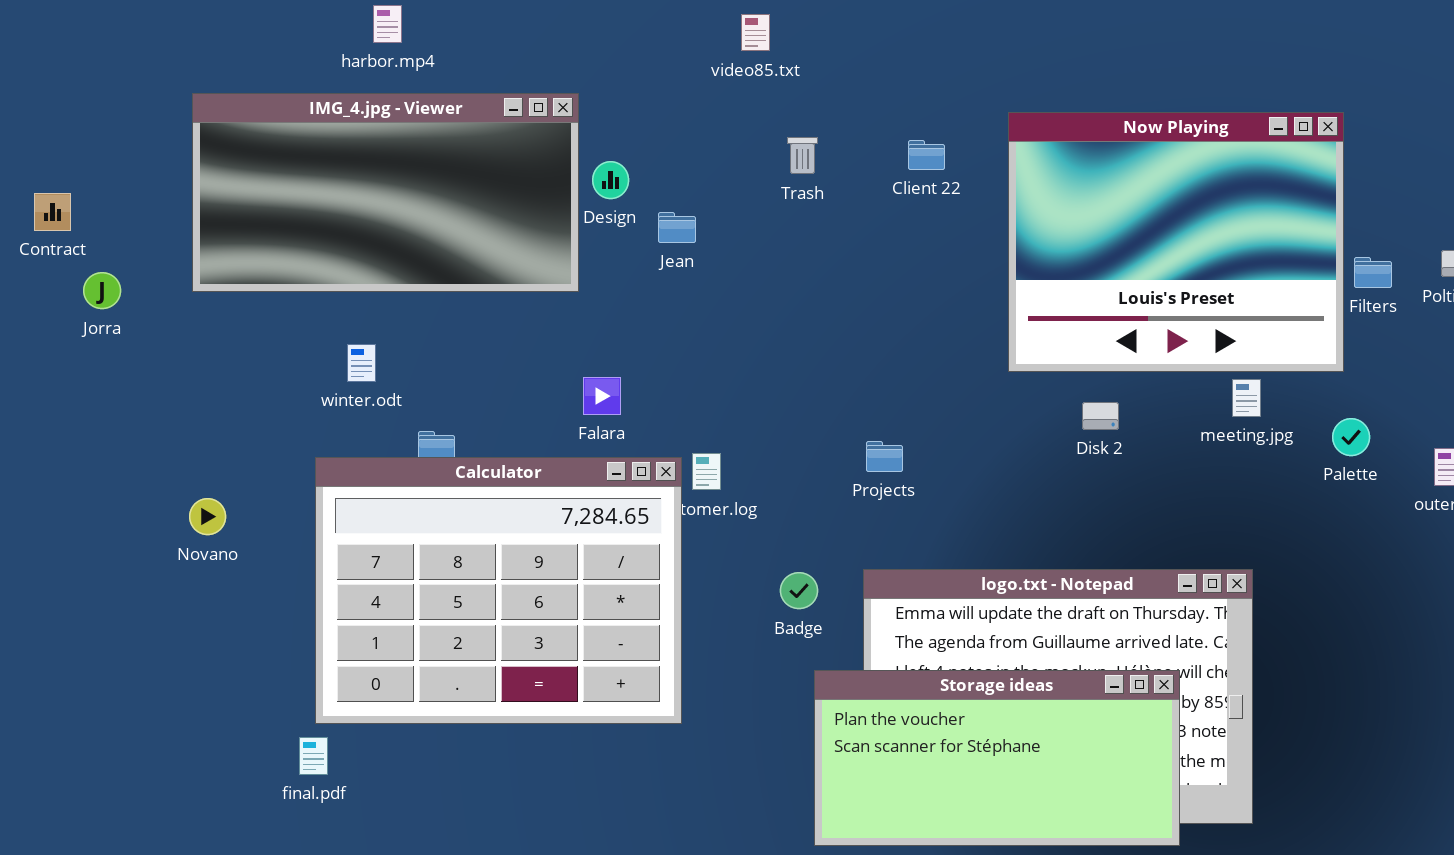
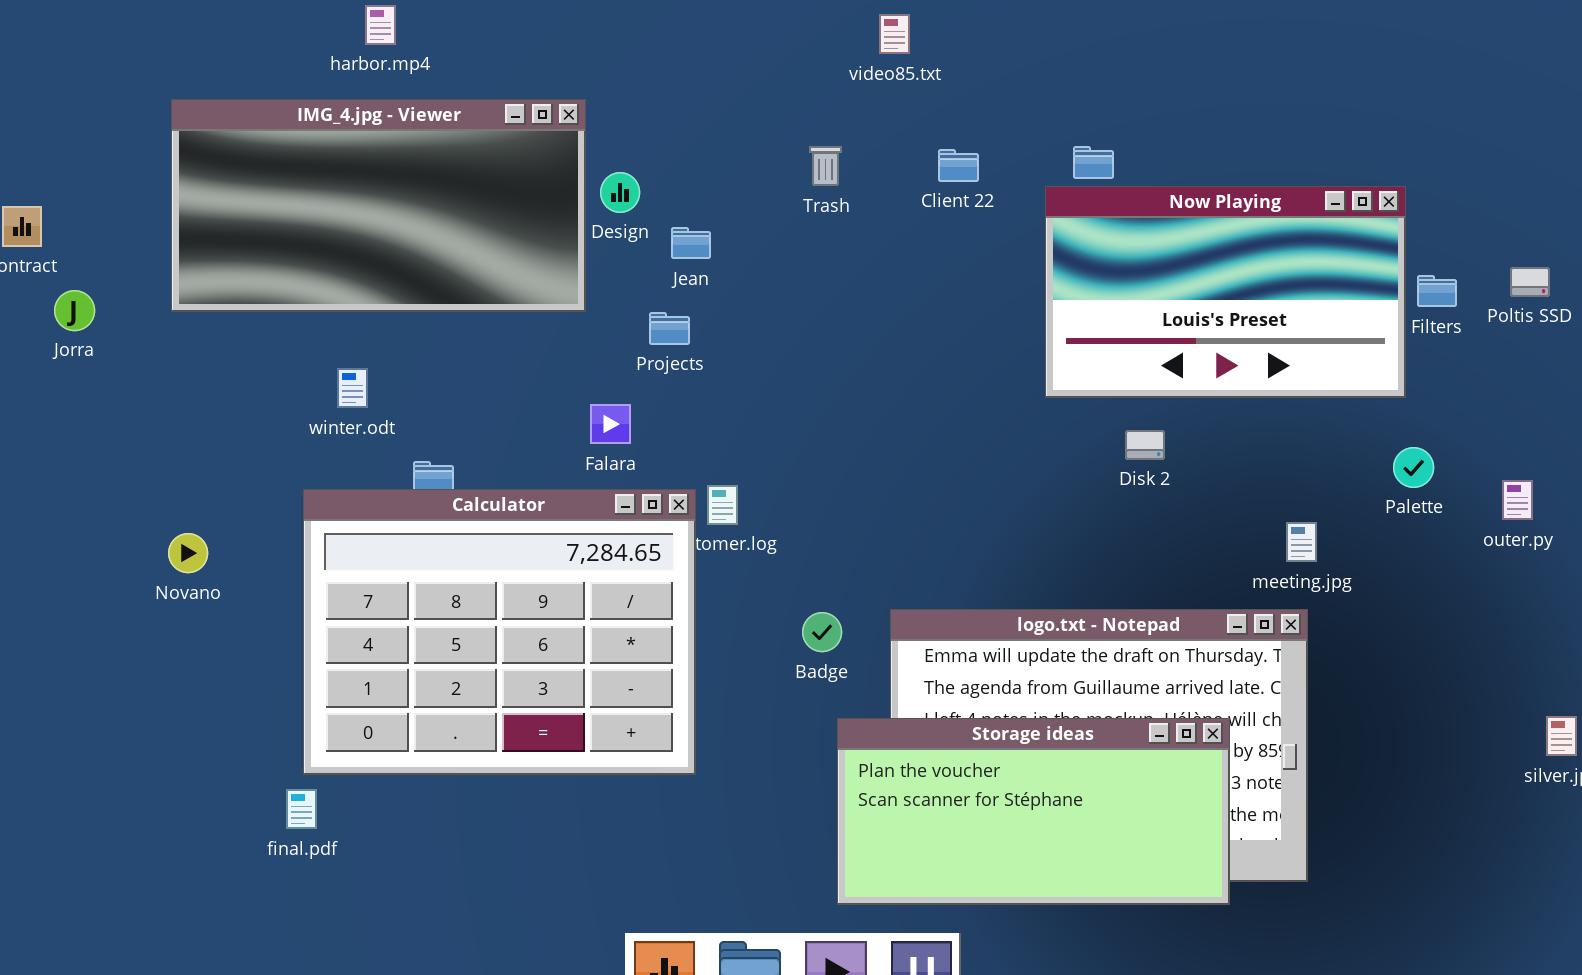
video85.txt: [741,14,770,51] -> [879,14,910,54], moved
Now Playing: [1008,112,1344,372] -> [1045,186,1406,398], resized
meeting.jpg: [1232,379,1261,417] -> [1286,522,1317,562], moved
Projects: [866,441,903,472] -> [649,312,690,345], moved

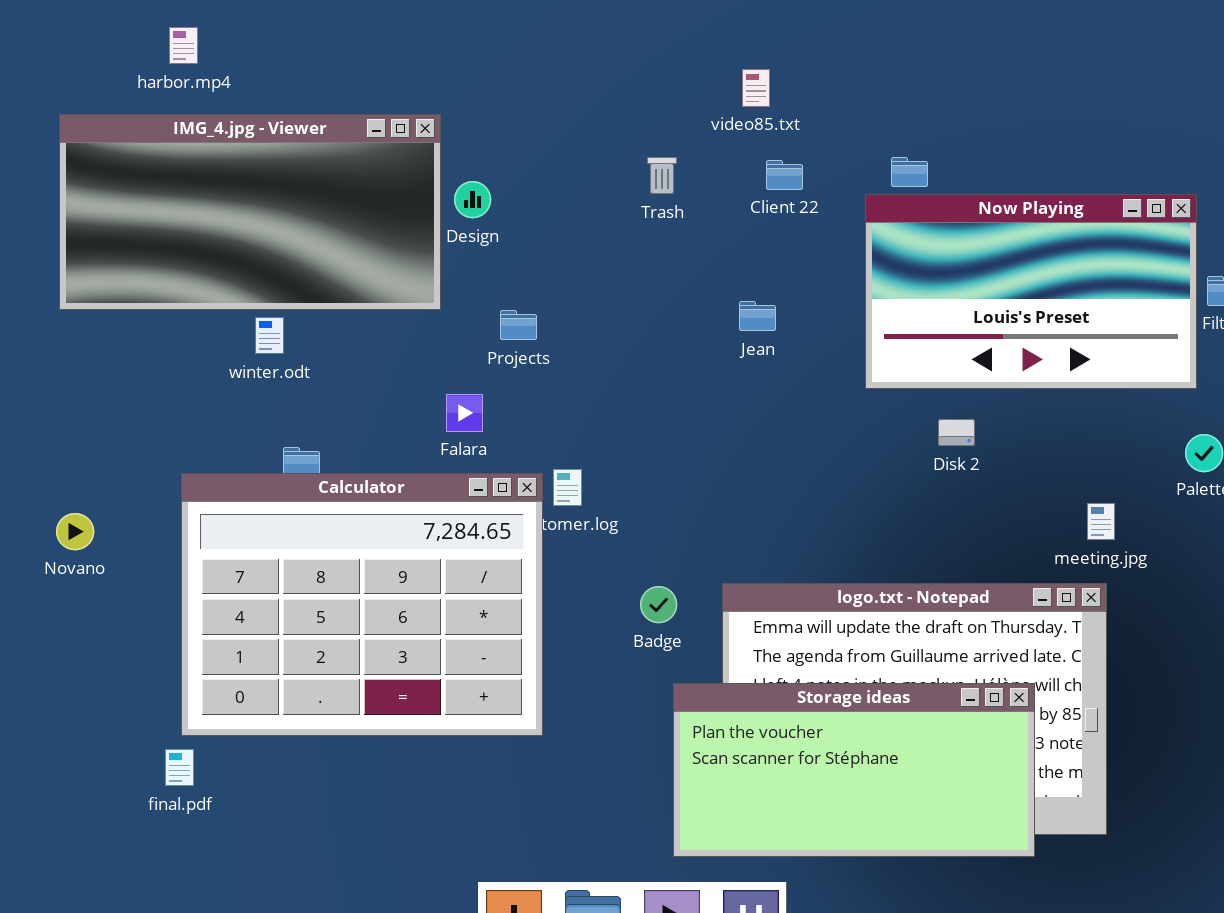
harbor.mp4: [365,5,396,45] -> [169,27,198,64], moved
video85.txt: [879,14,910,54] -> [742,69,770,107], moved
Jean: [671,227,711,259] -> [739,301,776,331], moved
winter.odt: [337,368,368,408] -> [255,317,284,354], moved

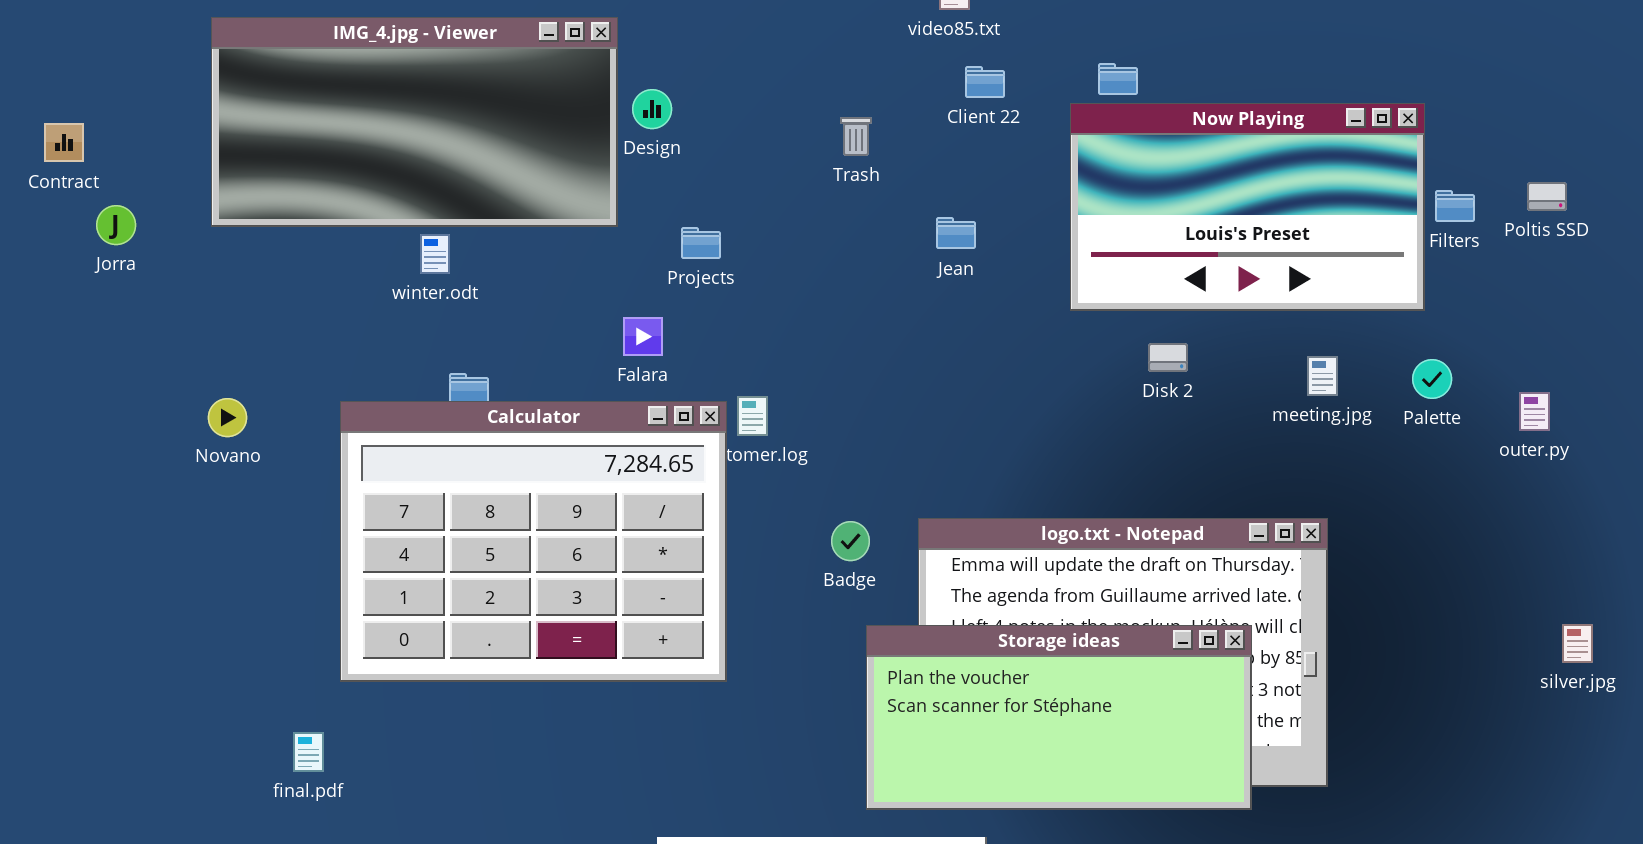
Trash: [647,157,677,194] -> [840,117,872,156], moved
meeting.jpg: [1087,503,1115,540] -> [1307,356,1338,396], moved
Novano: [56,513,94,550] -> [208,398,247,437], moved
final.pdf: [165,749,194,786] -> [293,732,324,772], moved

